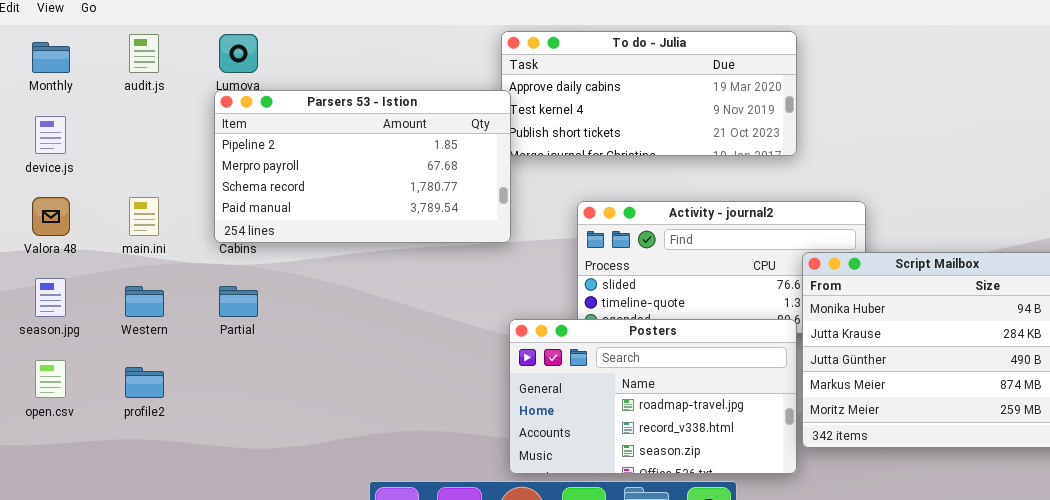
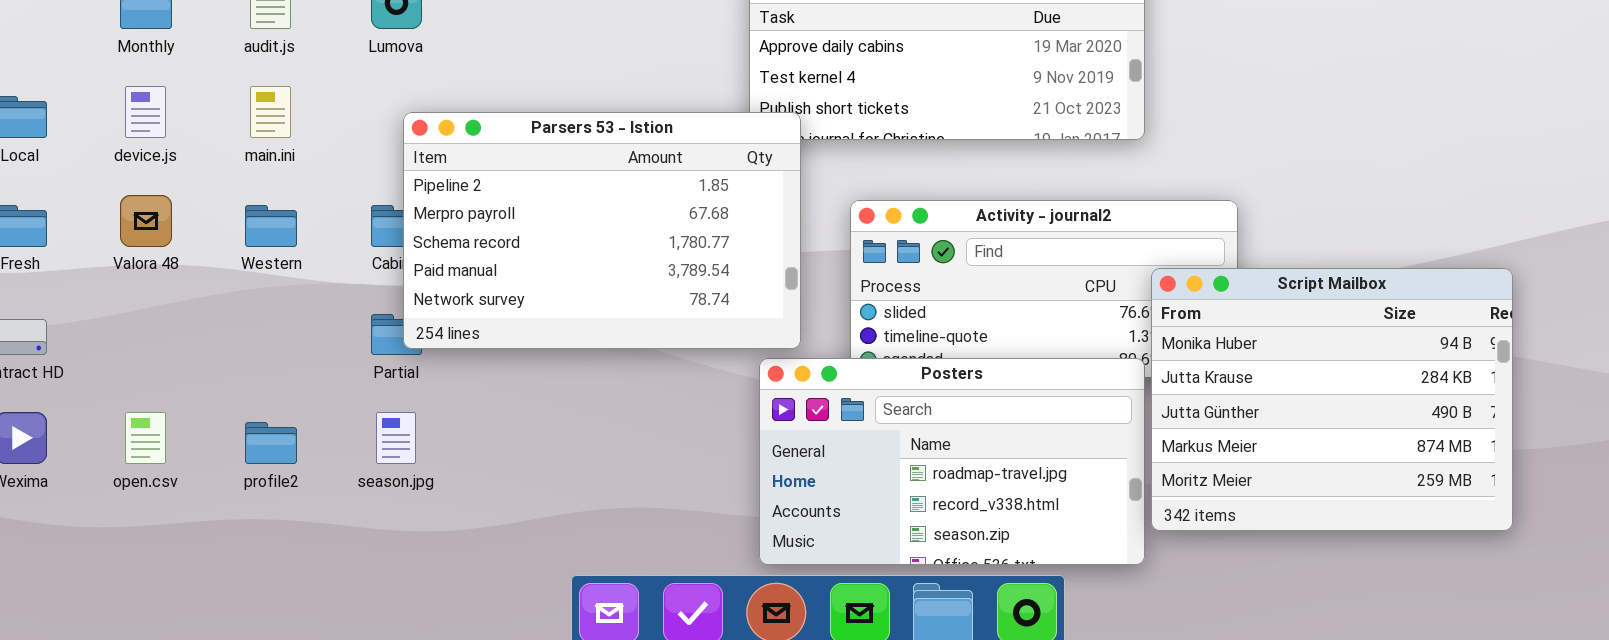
Parsers 53 - Istion: [214,90,511,243] -> [403,112,801,349], moved, resized
main.ini: [129,197,159,236] -> [250,86,291,138], moved
season.jpg: [35,278,66,317] -> [376,412,416,464], moved
Western: [125,286,164,317] -> [245,205,297,247], moved

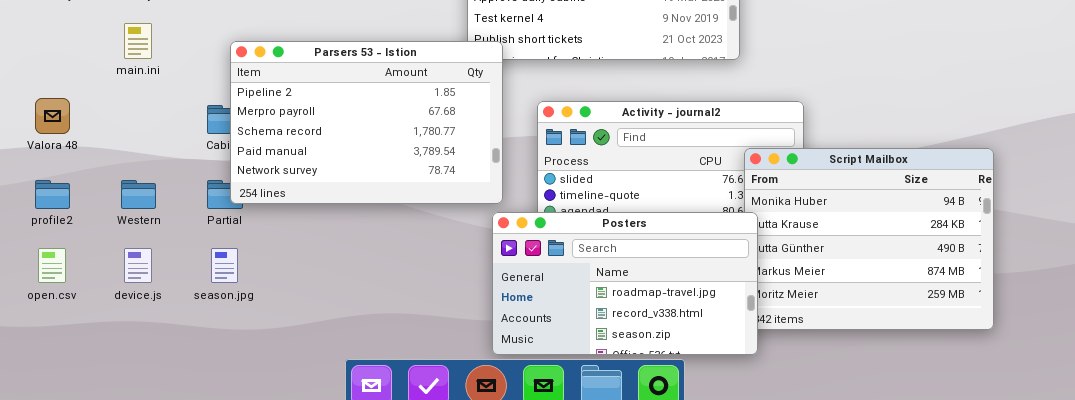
device.js: [125,86,166,138] -> [124,248,152,283], moved
Western: [245,205,297,247] -> [121,180,156,209], moved
Posters: [759,358,1145,565] -> [492,212,758,355], moved
profile2: [245,422,297,464] -> [35,180,70,209], moved

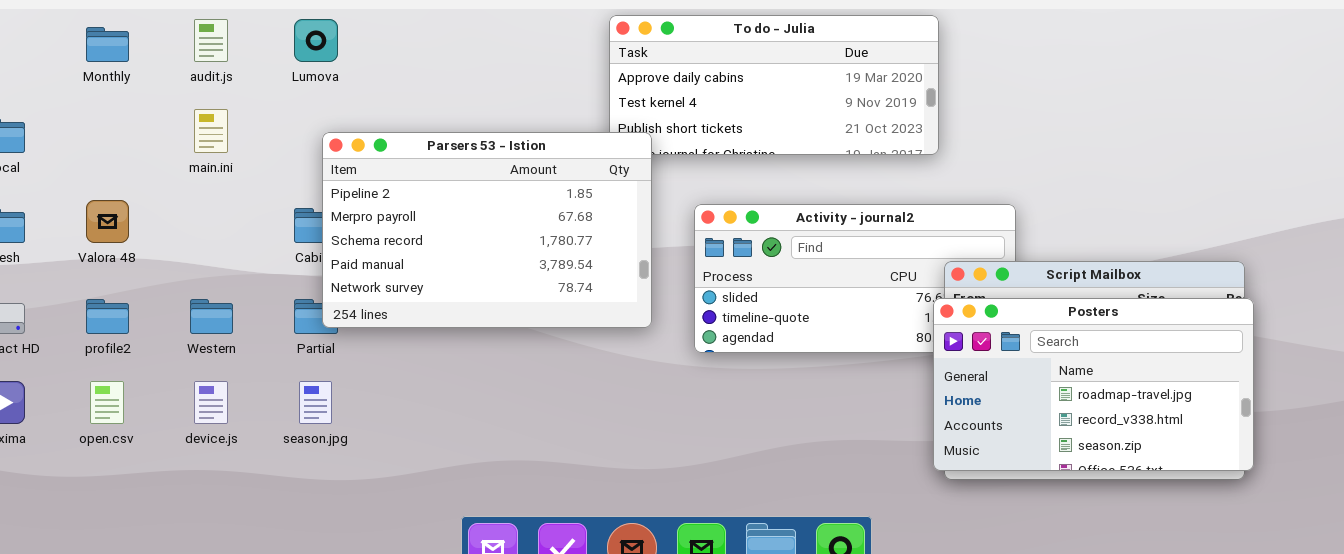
Posters: [492,212,758,355] -> [933,298,1254,471], moved

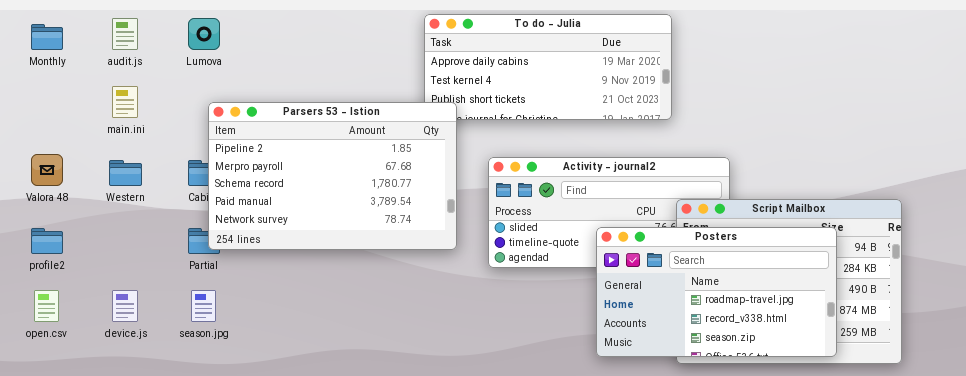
Posters: [933,298,1254,471] -> [596,227,837,357], moved
Western: [190,299,233,334] -> [109,160,142,186], moved

